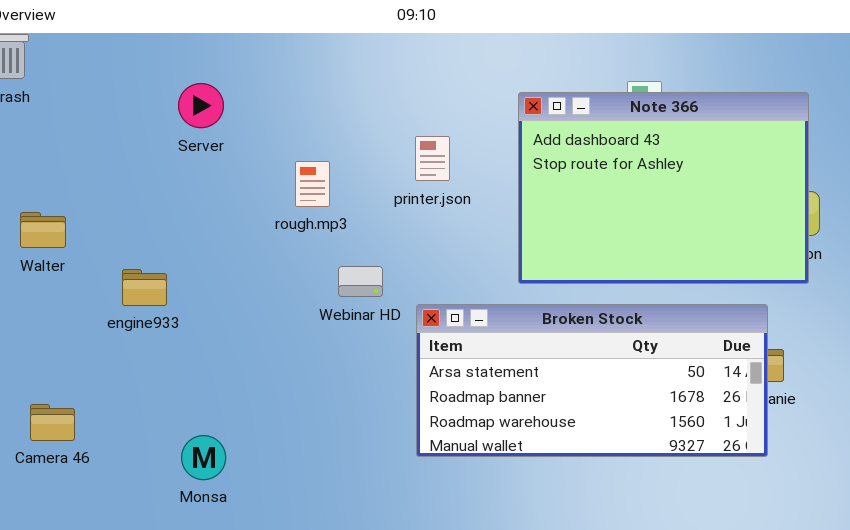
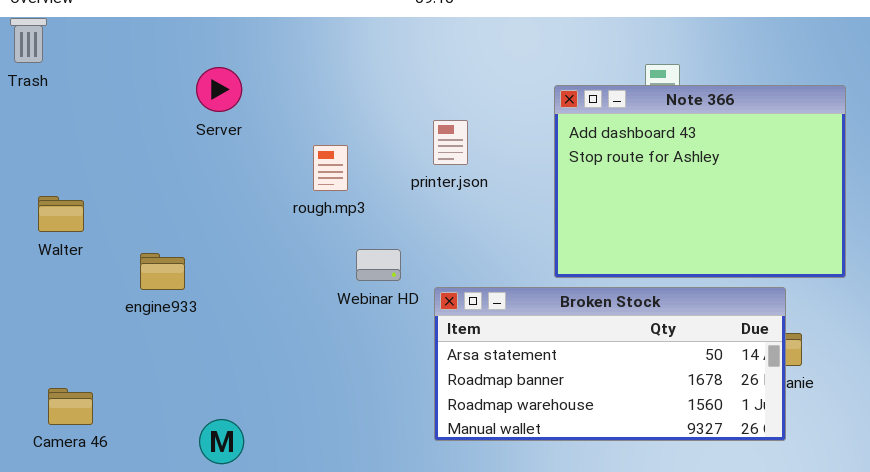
Note 366: [518,92,809,284] -> [554,85,846,278], moved

